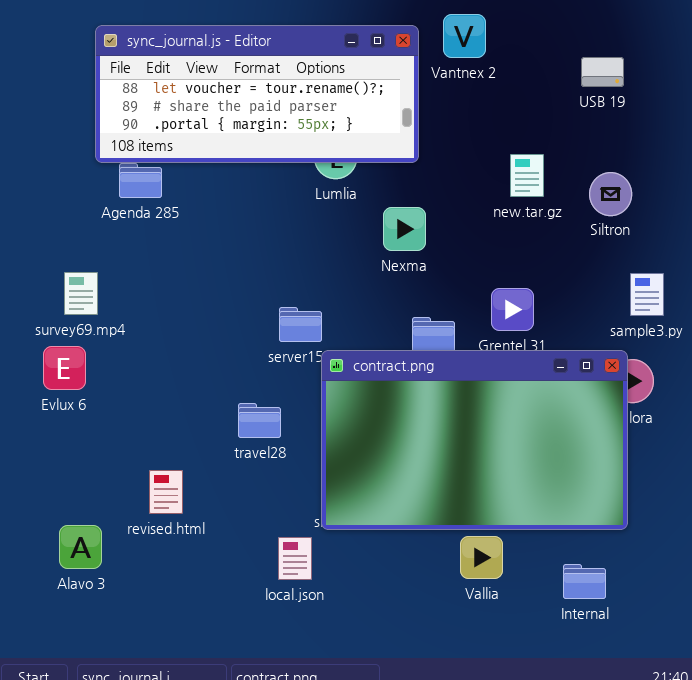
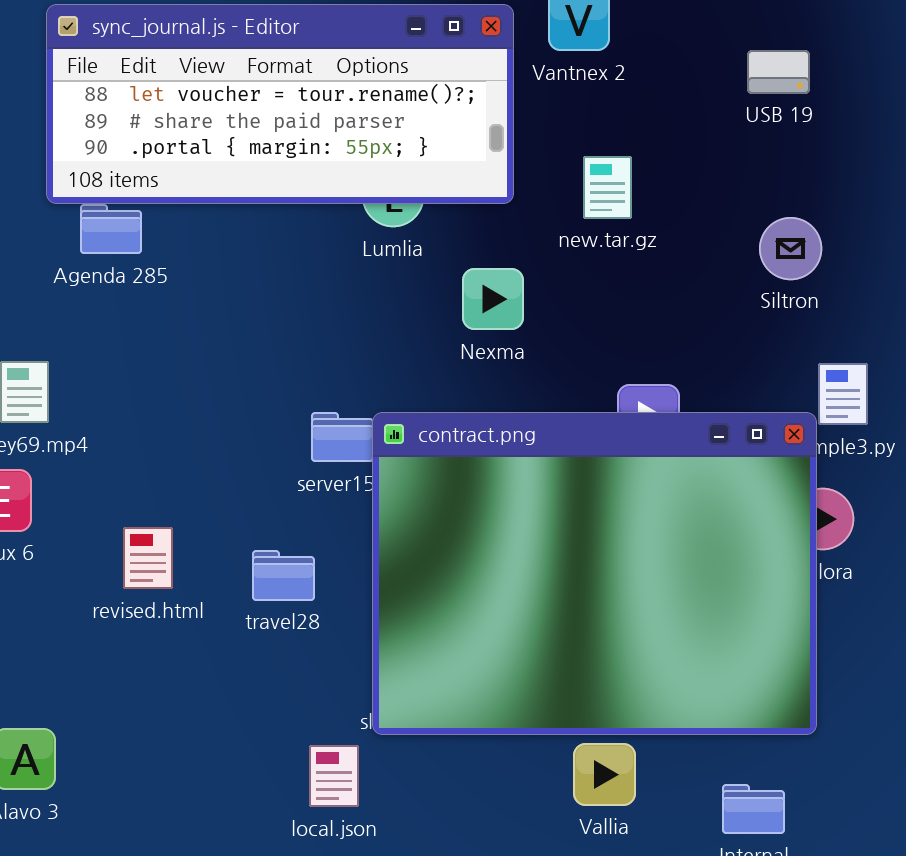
new.tar.gz: [510,154,544,197] -> [583,156,632,219], moved
contract.png: [321,350,628,530] -> [372,412,817,735], resized
revised.html: [149,470,183,514] -> [123,527,173,589], moved

